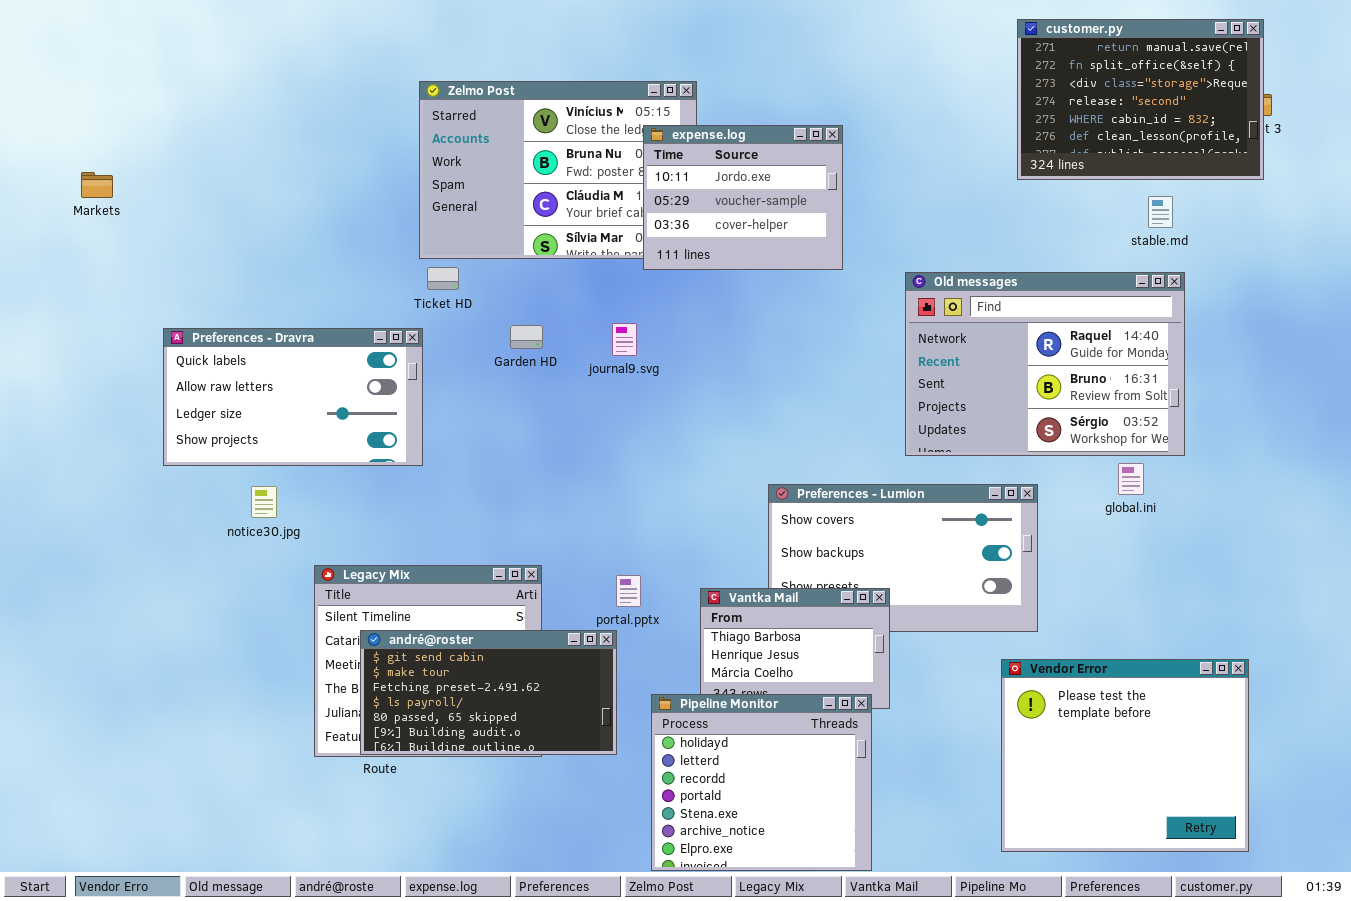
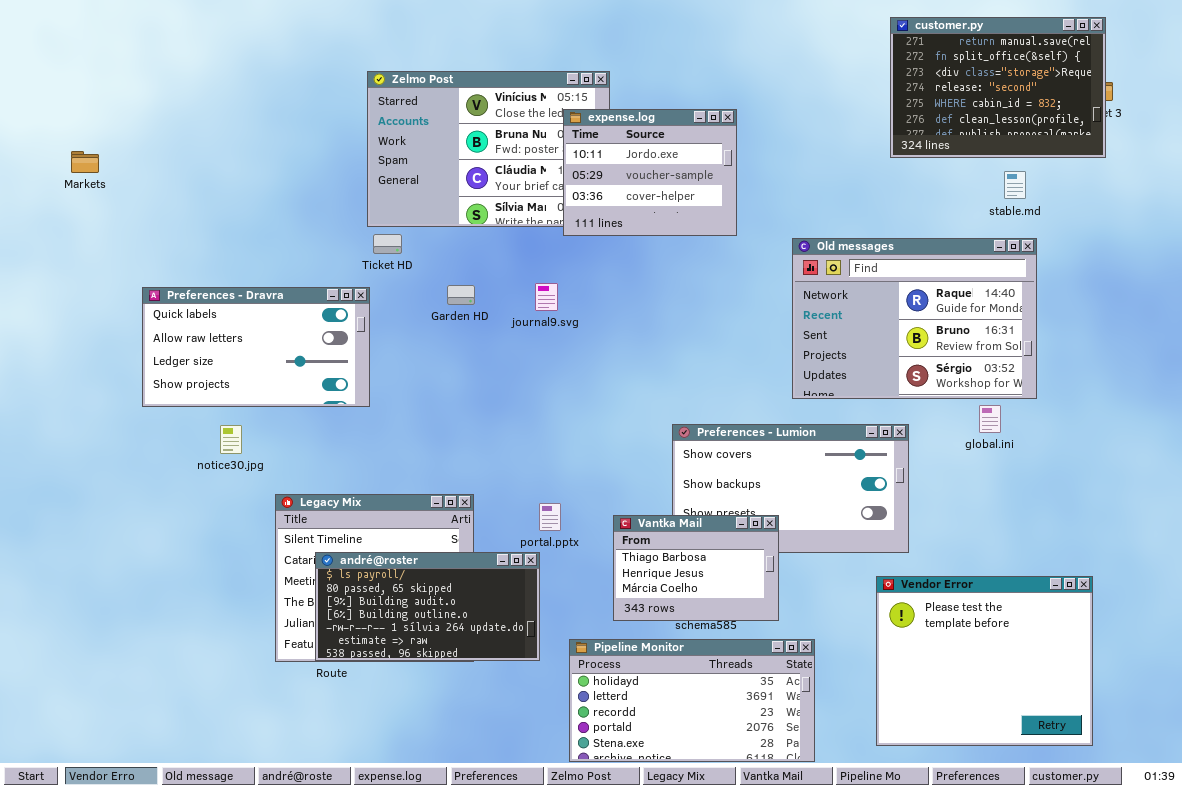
andré@roster: [360,630,617,755] -> [315,552,540,661], scrolled down 3 rows
Pipeline Monitor: [651,694,872,871] -> [569,639,815,762], resized

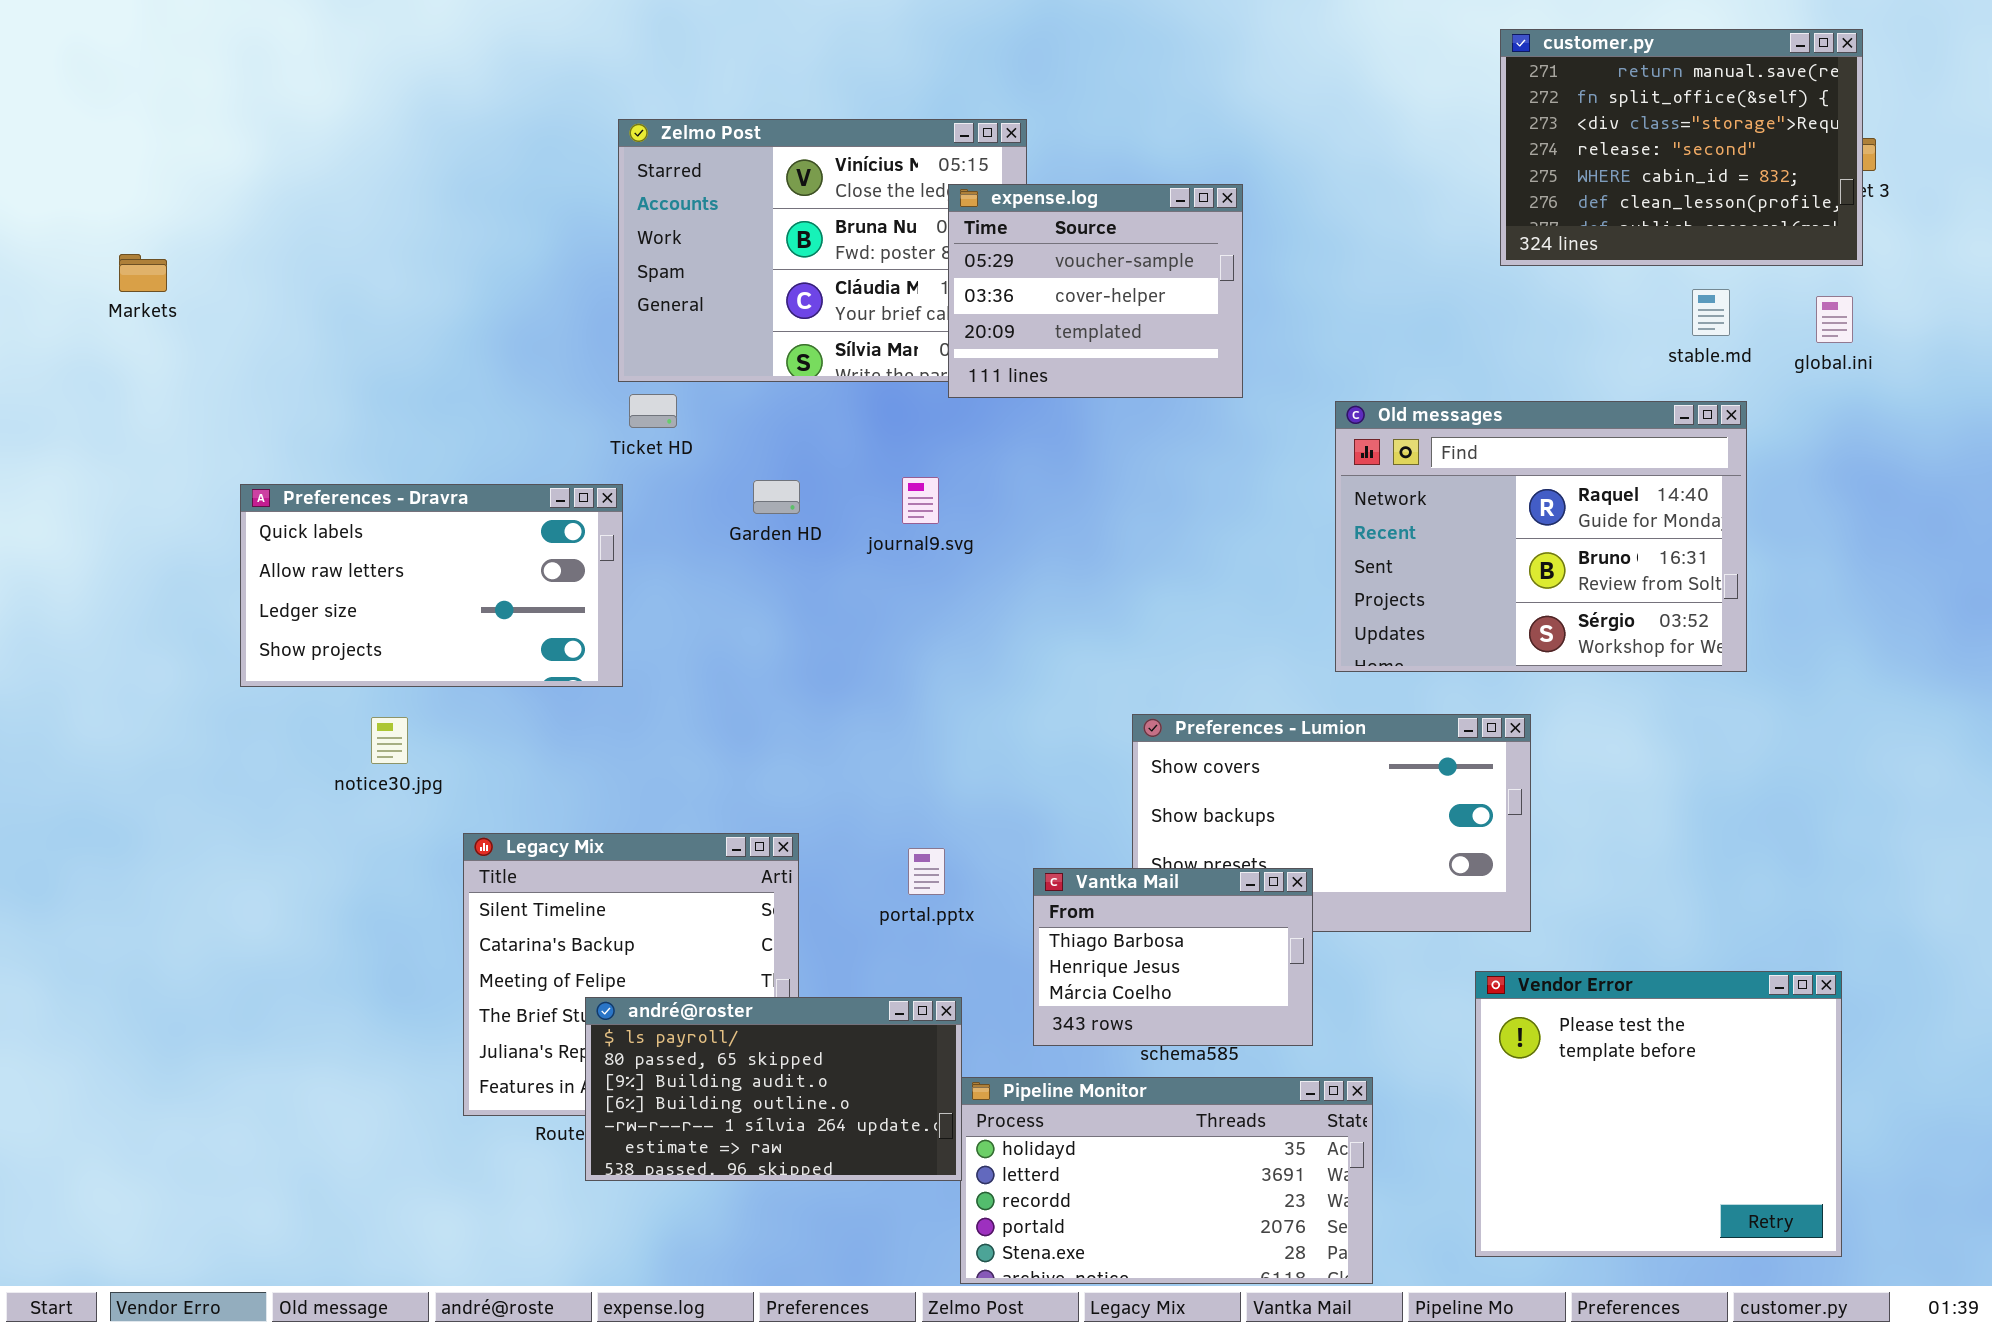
expense.log: [563,109,737,236] -> [948,184,1243,398], scrolled down 1 row
global.ini: [979,405,1001,433] -> [1816,296,1853,343], moved
andré@roster: [315,552,540,661] -> [585,997,962,1181], moved

